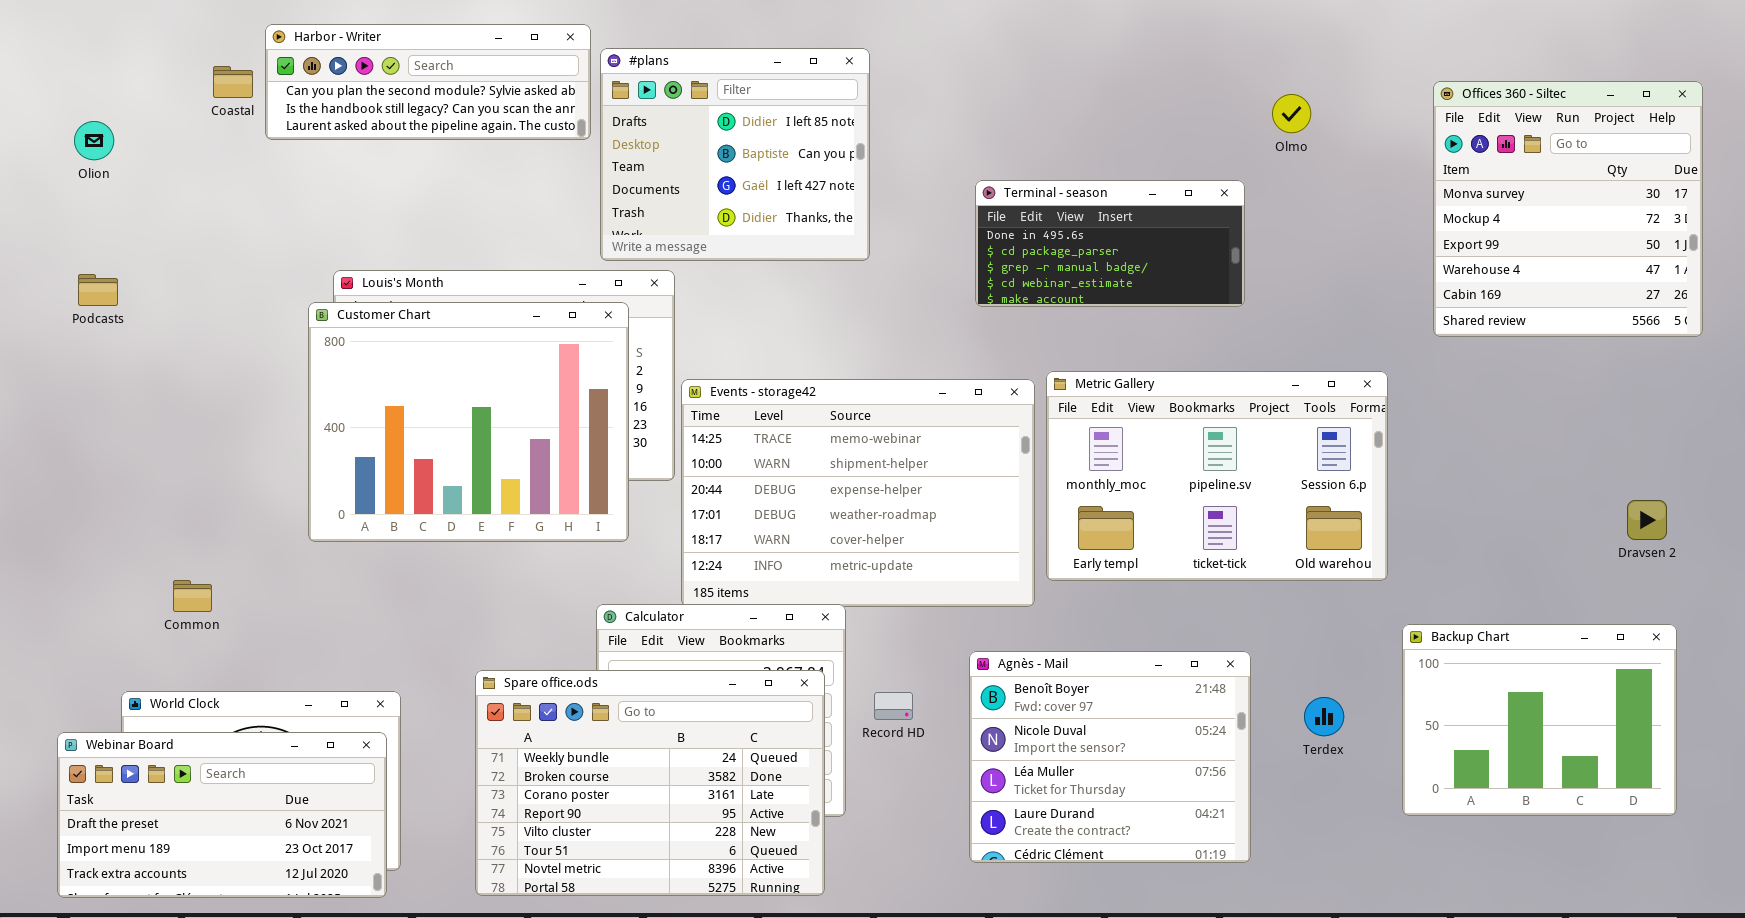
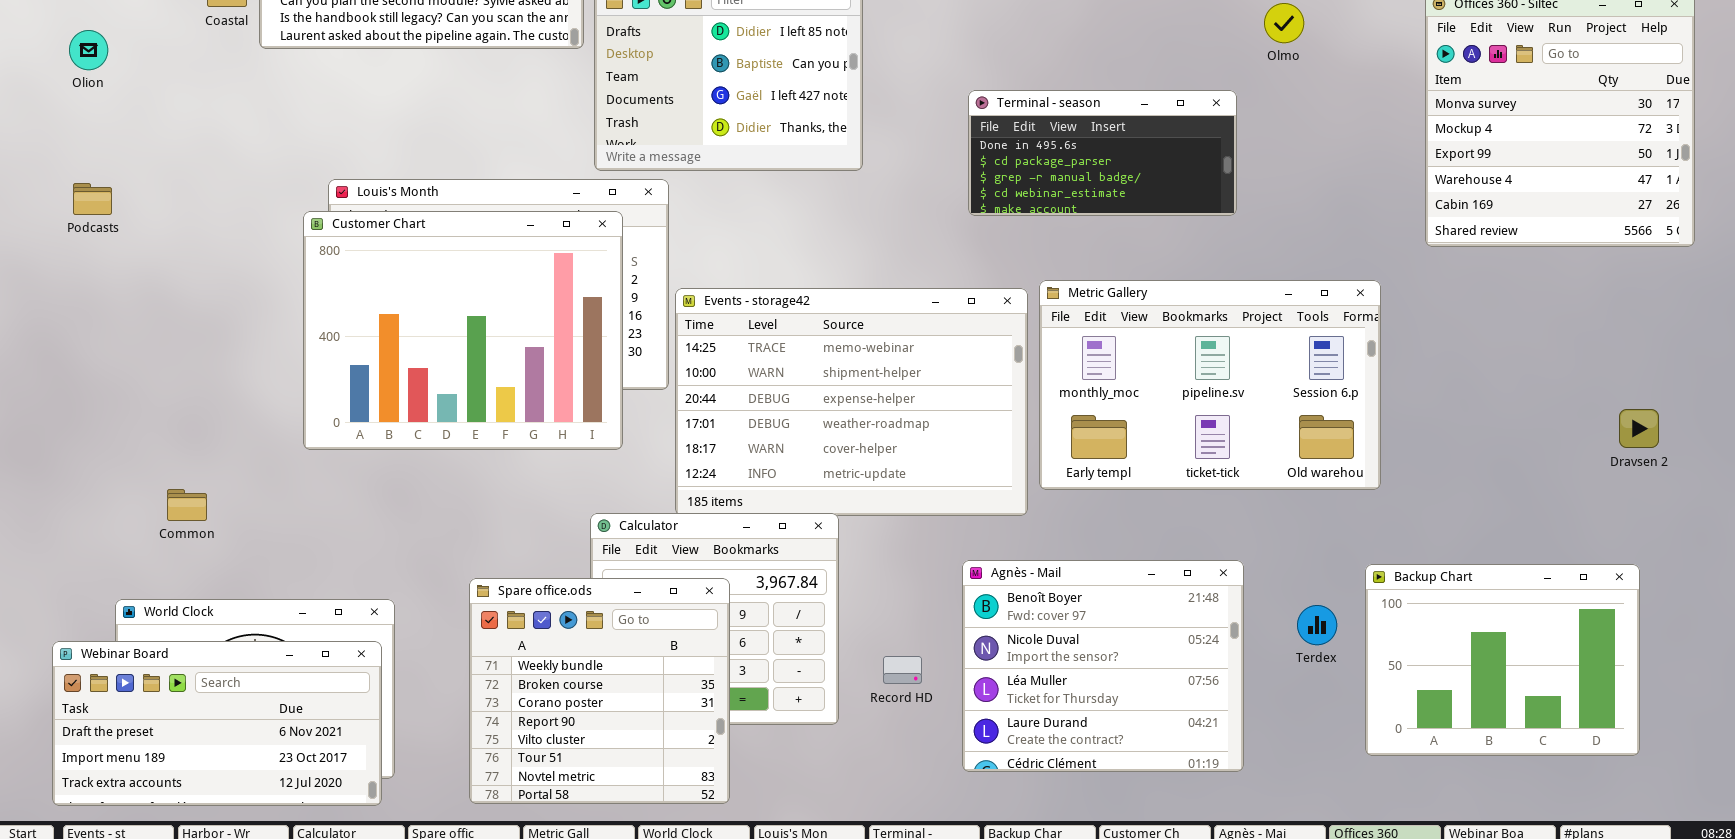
Backup Chart: [1402,624,1677,816] -> [1365,564,1640,756], moved
Spare office.ods: [475,670,825,896] -> [469,578,730,804], resized
Record HD: [874,692,913,720] -> [883,656,922,684], moved

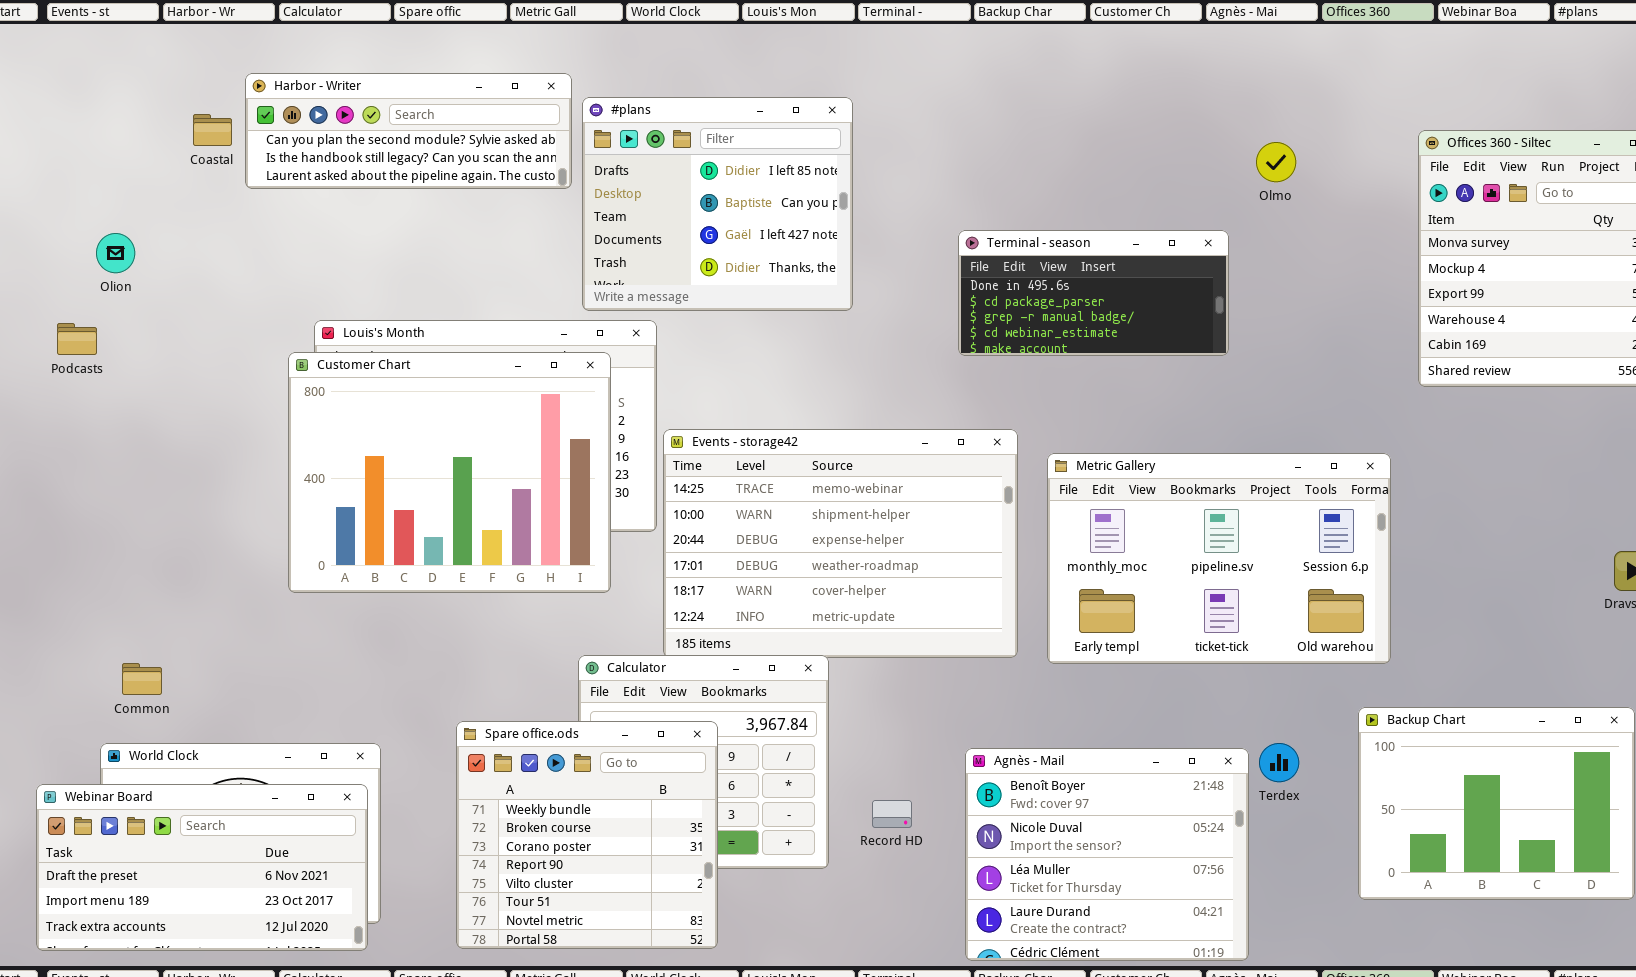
Olion: [69,30,108,70] -> [96,233,135,273], moved
Metric Gallery: [1039,280,1381,490] -> [1047,453,1391,664], moved
Common: [167,489,207,521] -> [122,663,162,695], moved
Agnès - Mail: [962,560,1244,772] -> [965,748,1249,961], moved
Terdex: [1297,605,1337,645] -> [1259,743,1299,782], moved

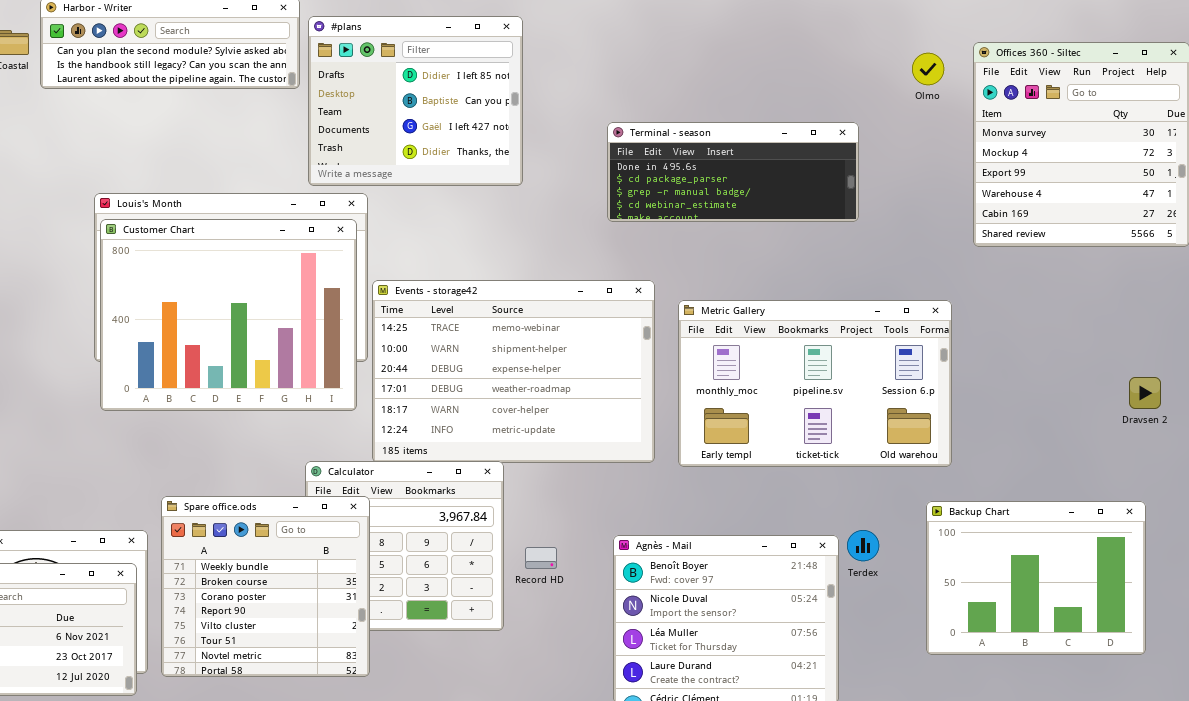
Olmo: [1256,142,1296,182] -> [912,53,944,85], moved
Terminal - season: [958,230,1229,356] -> [607,122,859,222], resized
Customer Chart: [288,352,611,593] -> [100,219,357,411], moved
Spare office.ods: [456,721,718,949] -> [161,496,370,677], moved
Record HD: [872,800,912,828] -> [525,547,557,569], moved

